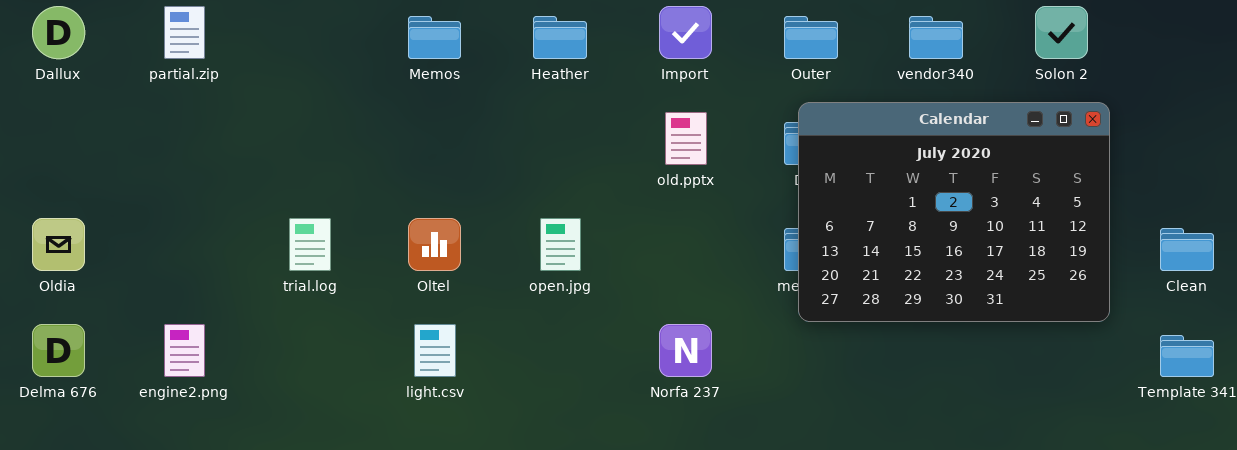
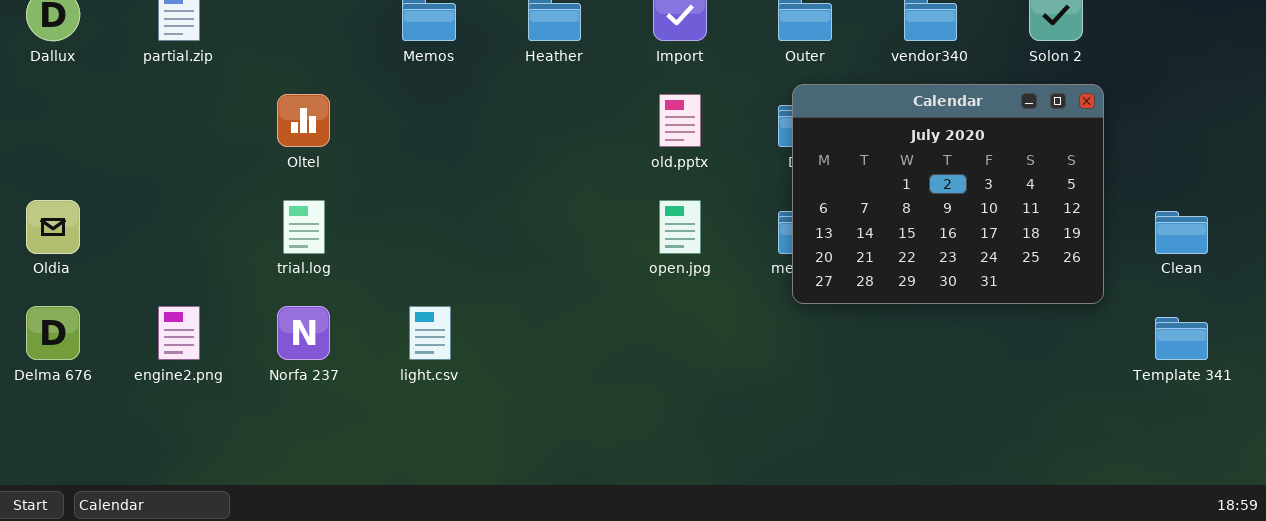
Oltel: [408,218,461,271] -> [277,94,330,147], moved
open.jpg: [540,218,581,271] -> [659,200,701,254], moved
Norfa 237: [659,324,712,377] -> [277,306,330,360], moved

